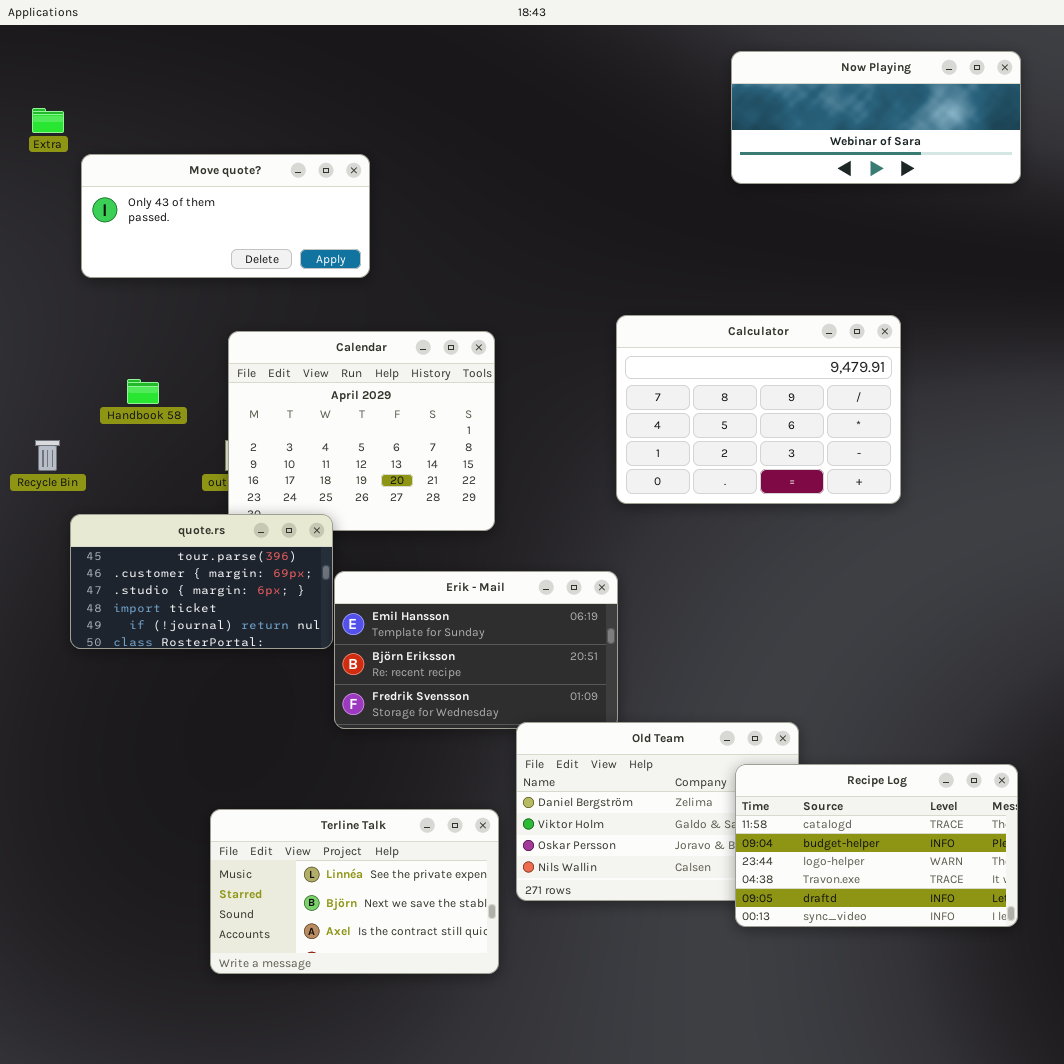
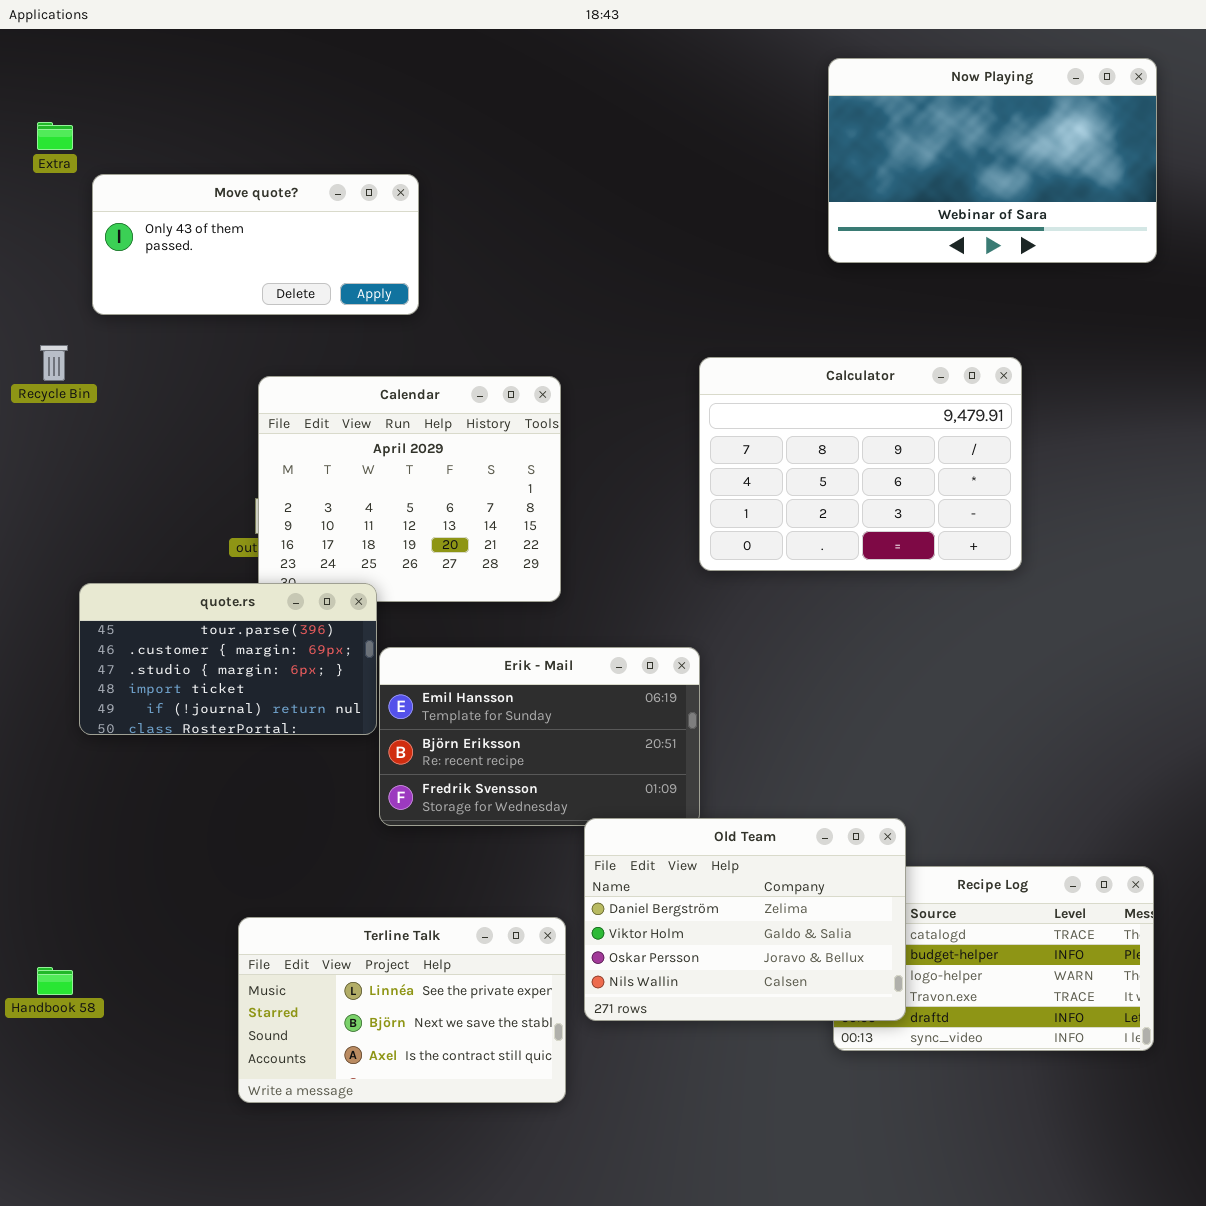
Now Playing: [731,51,1021,184] -> [828,58,1157,263], resized
Handbook 58: [127,379,159,404] -> [37,967,73,995], moved
Recycle Bin: [35,440,60,471] -> [40,345,68,381], moved
Old Team: [516,722,799,901] -> [584,818,906,1021], raised

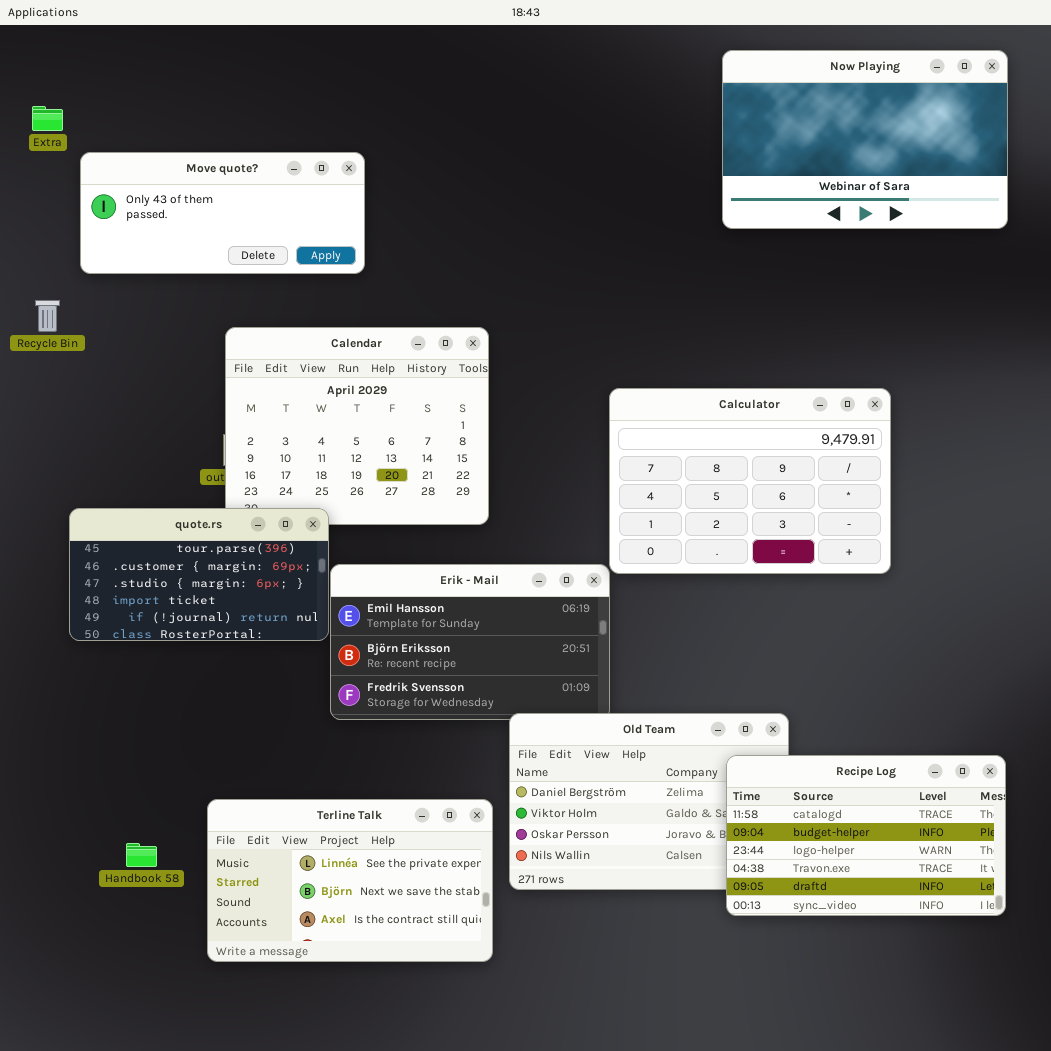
Calculator: [699,357,1022,571] -> [609,388,891,574], moved
Recipe Log: [833,866,1154,1051] -> [726,755,1006,916], raised
Handbook 58: [37,967,73,995] -> [126,843,157,867], moved

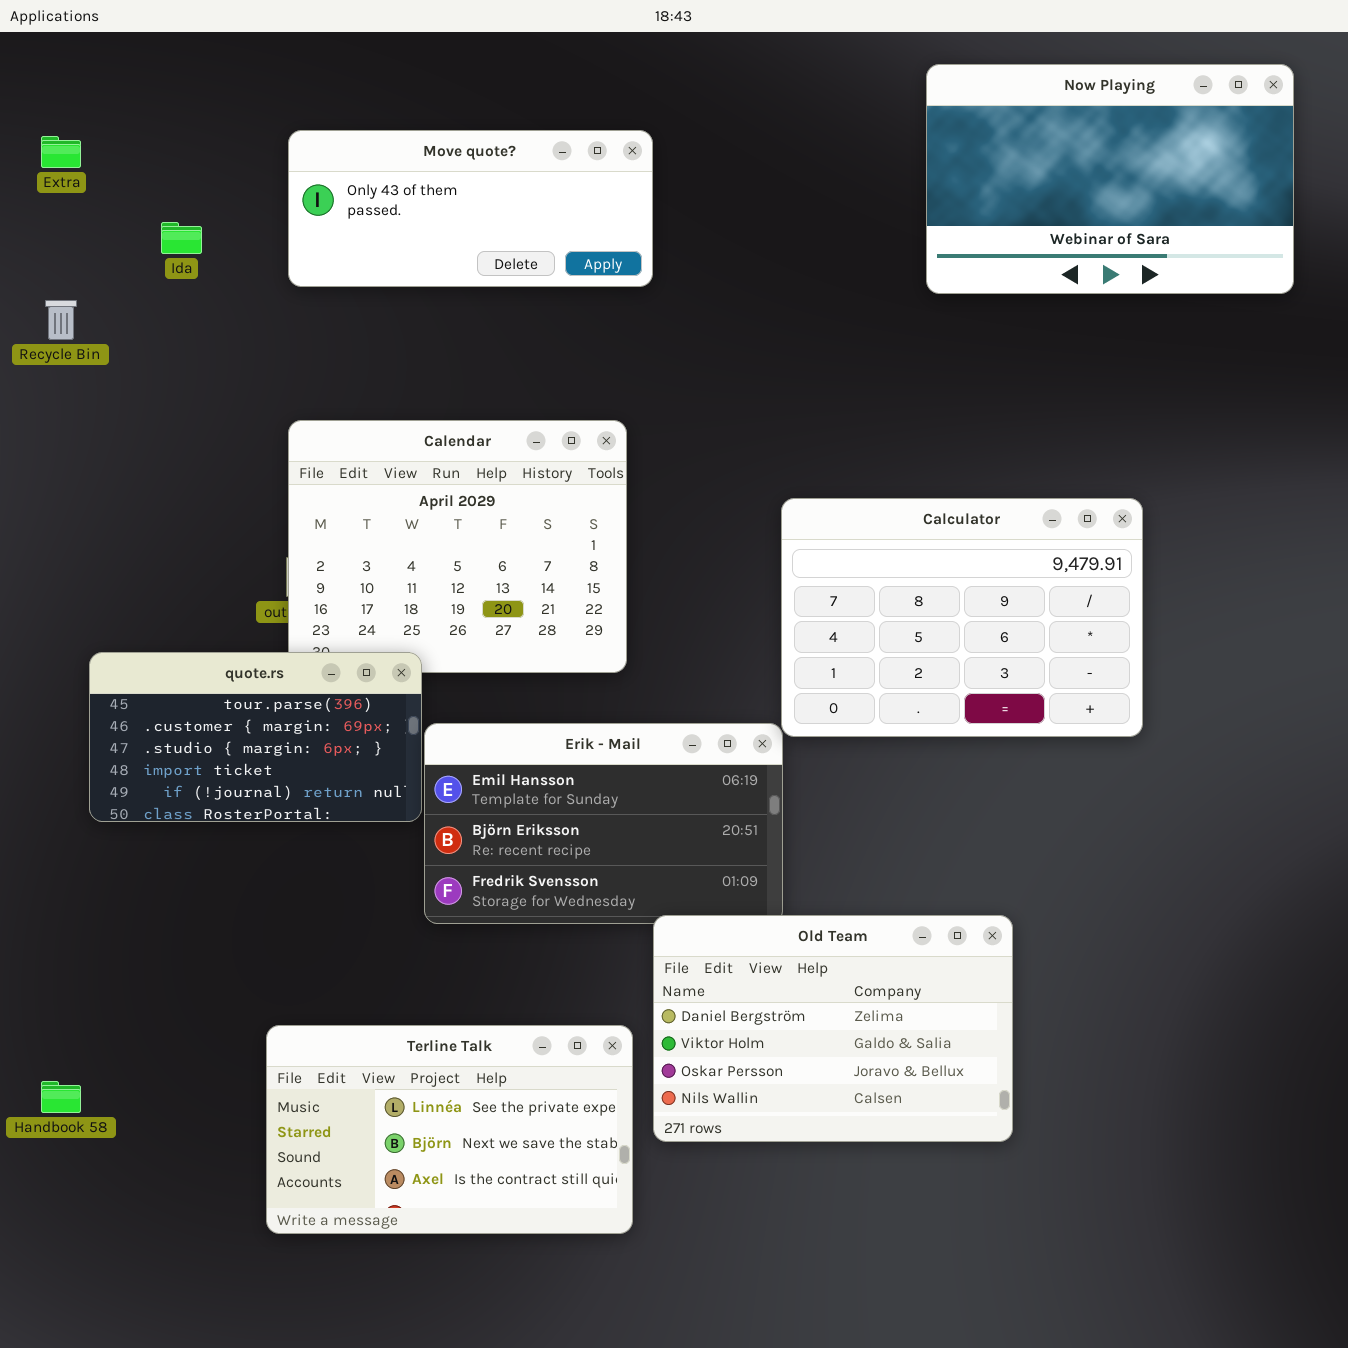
Move quote?: [80,152,365,274] -> [288,130,653,287], moved
Recycle Bin: [35,300,60,332] -> [45,300,77,340], moved
Recipe Log: [726,755,1006,916] -> none, closed
Handbook 58: [126,843,157,867] -> [41,1081,81,1113], moved

